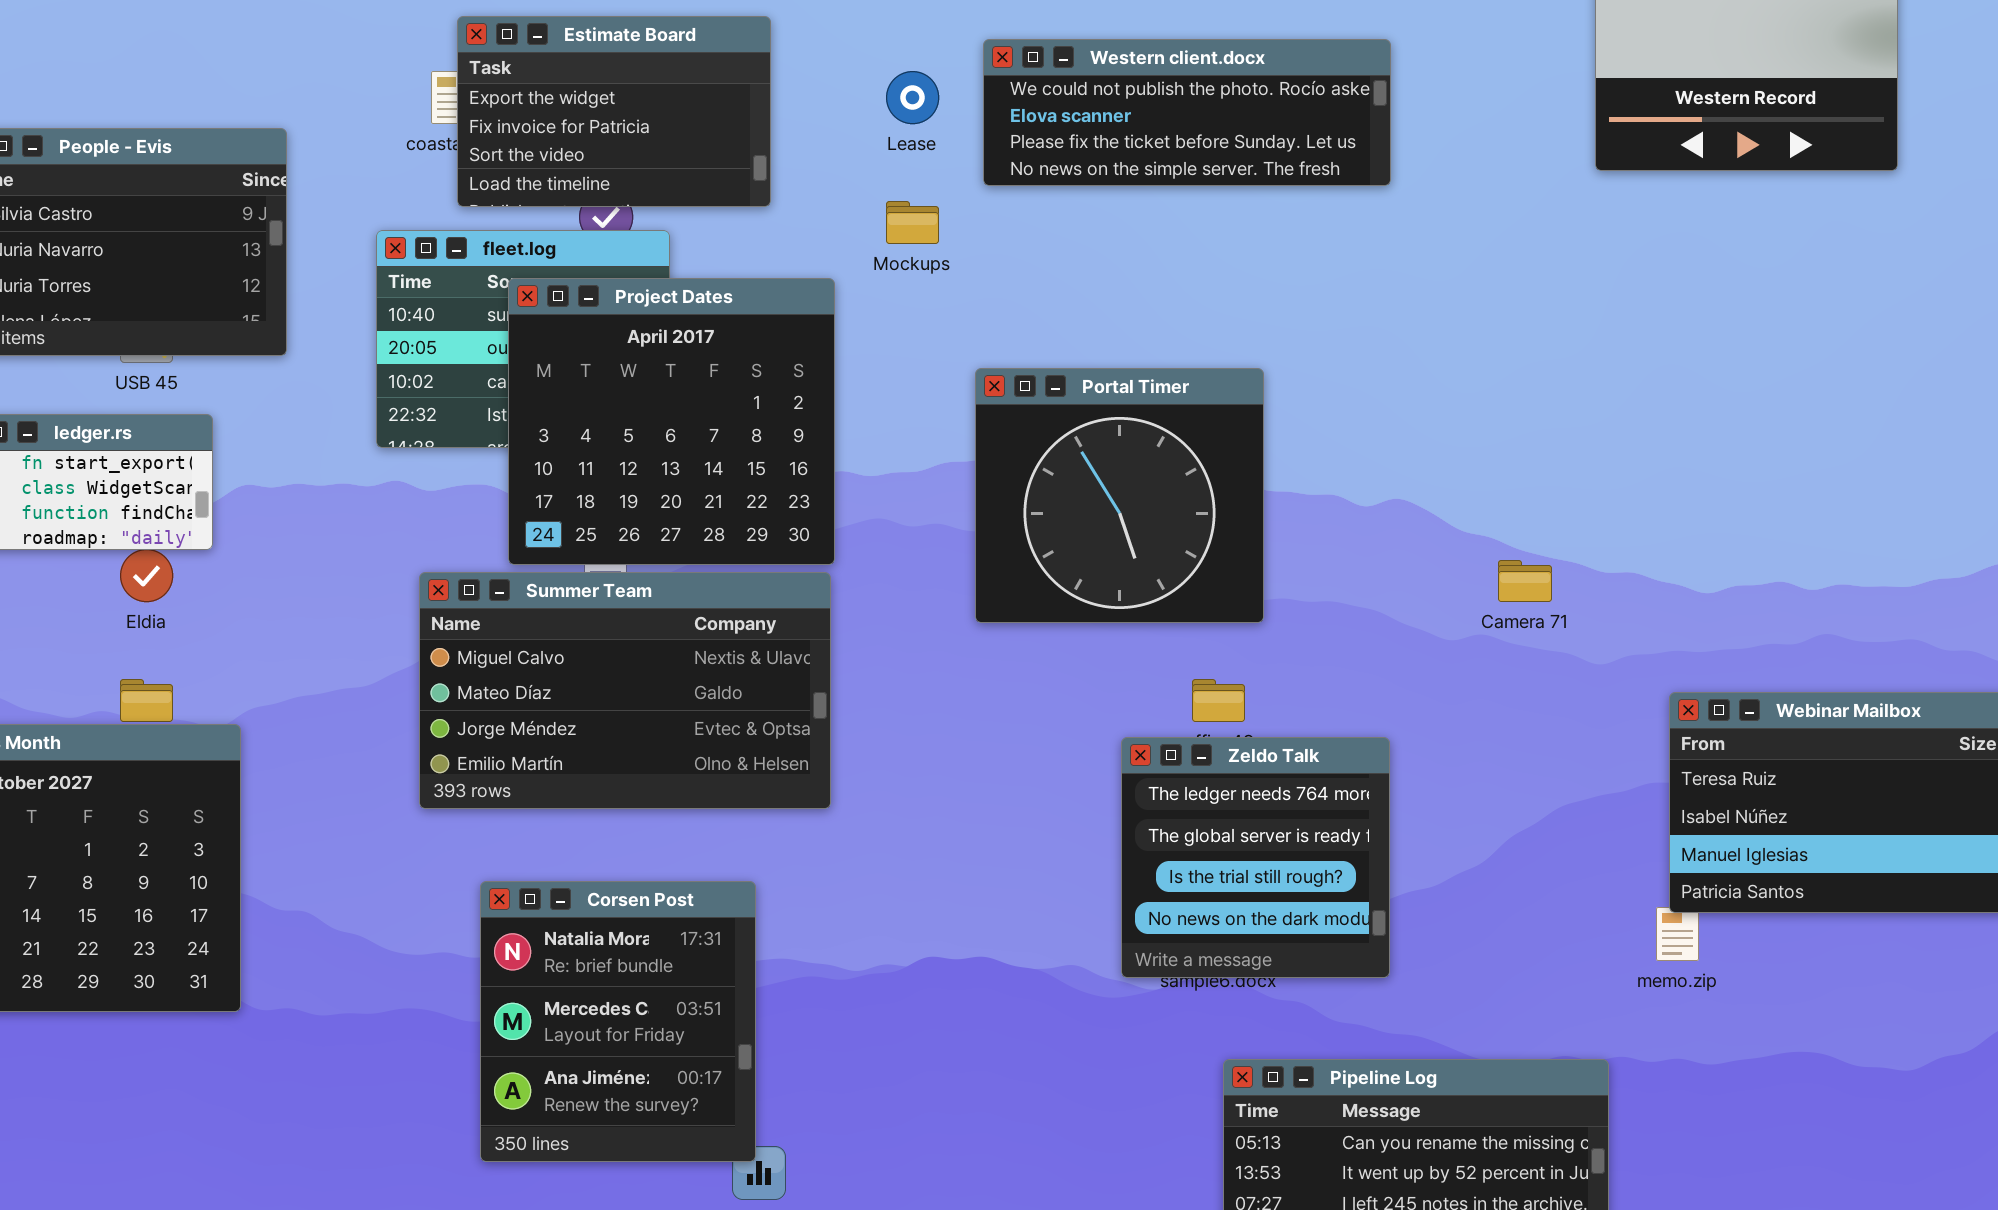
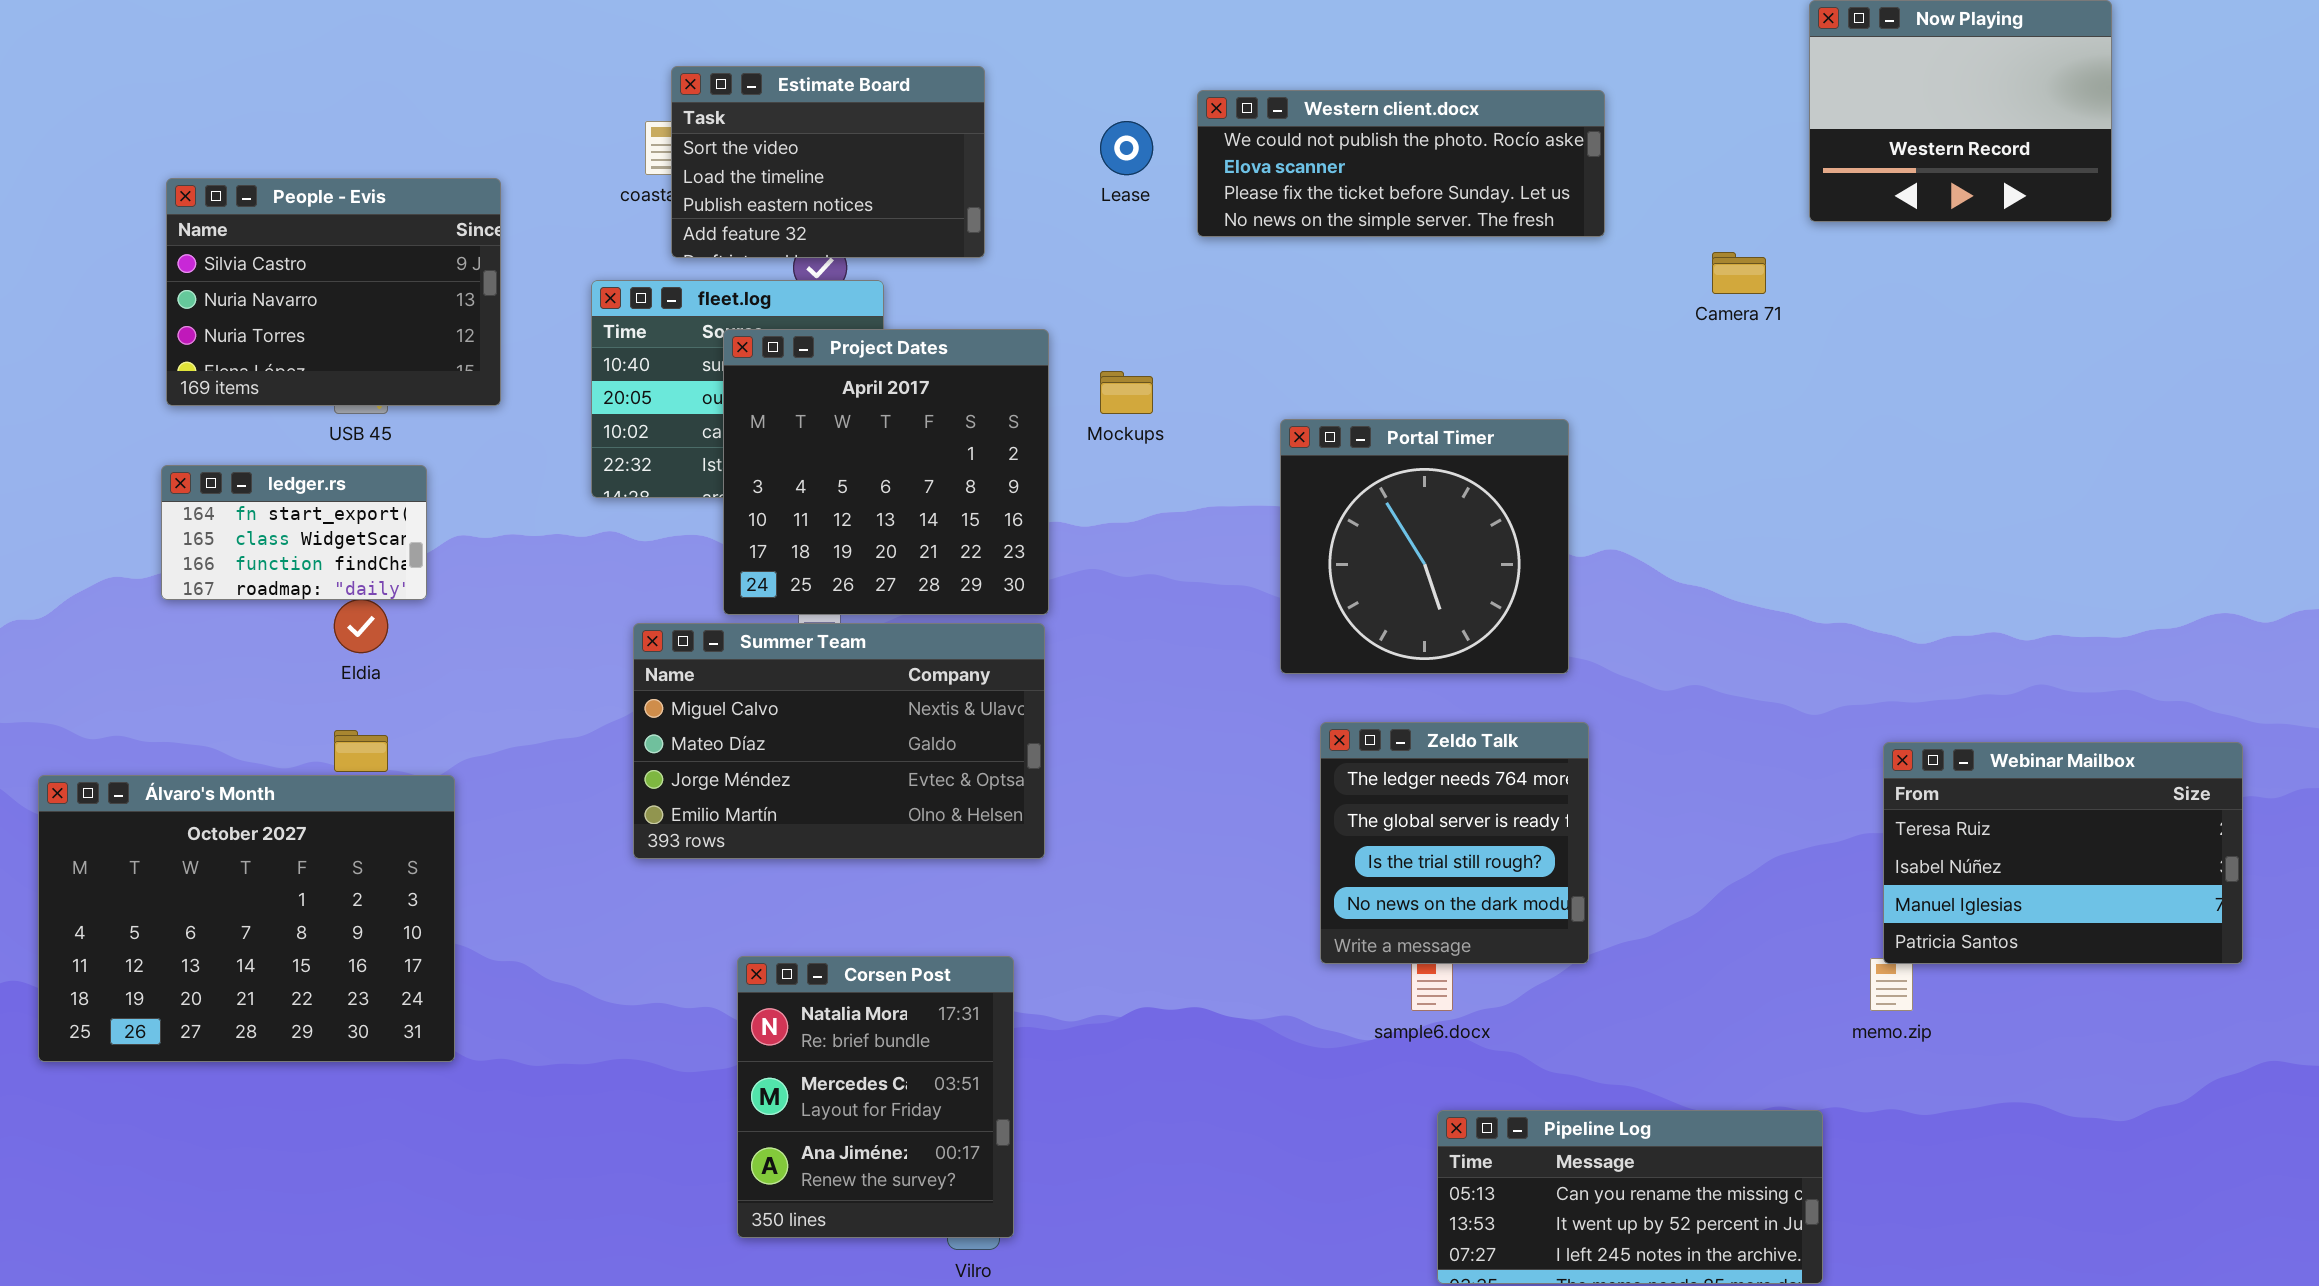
Estimate Board: [457,16,771,207] -> [671,66,985,258], scrolled down 2 rows
Mockups: [886,201,939,244] -> [1100,371,1153,414], moved
Portal Timer: [975,368,1264,623] -> [1280,419,1569,674], moved
Camera 71: [1498,560,1552,602] -> [1712,252,1766,294], moved
Zeldo Talk: [1121,737,1390,978] -> [1320,722,1589,964], moved
Corsen Post: [480,881,756,1162] -> [737,956,1014,1238], moved

